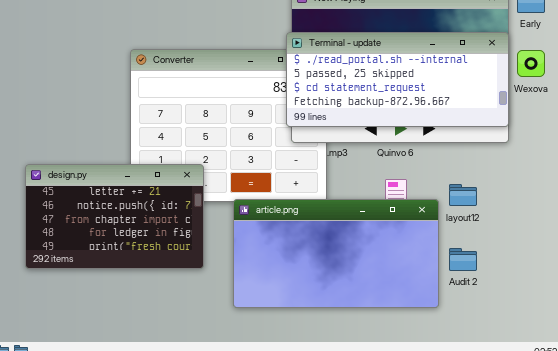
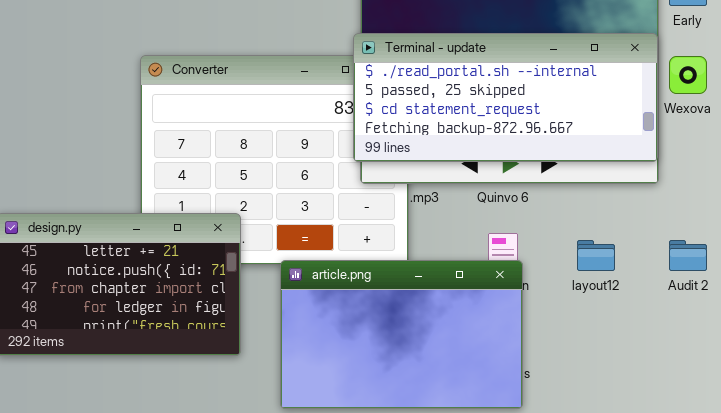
article.png: [233,199,439,308] -> [280,260,523,409], resized
Audit 2: [449,248,477,271] -> [669,240,707,271], moved

